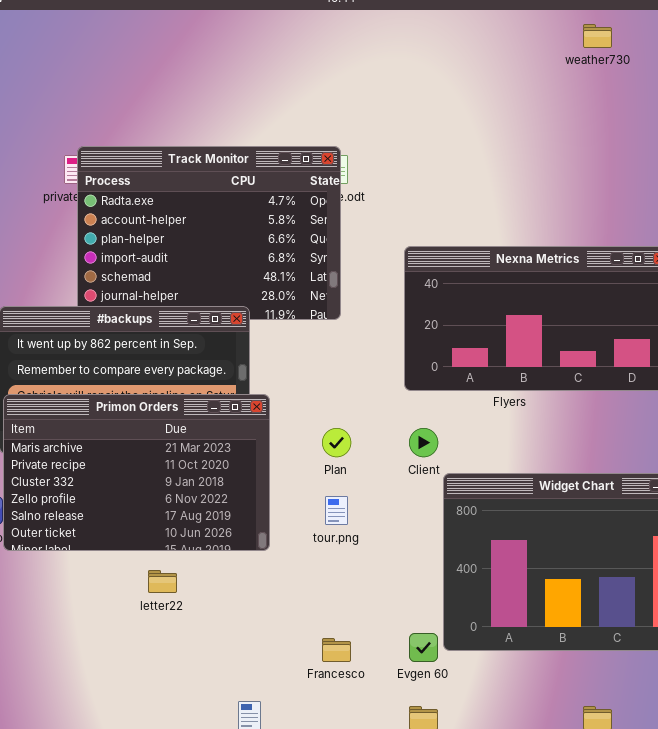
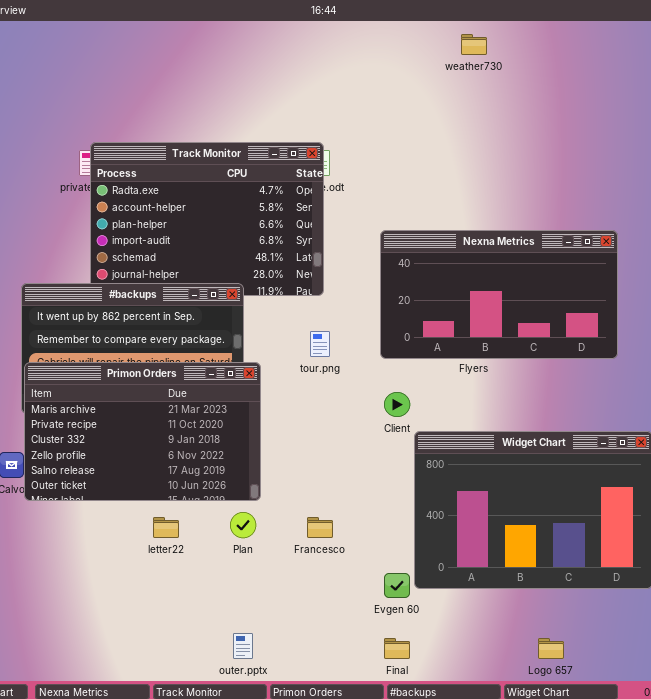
weather730: [583,24,612,48] -> [461,34,487,55], moved
Plan: [322,428,351,457] -> [230,512,256,538], moved
tour.png: [325,496,348,525] -> [310,331,330,357], moved
Francesco: [322,638,351,662] -> [307,517,333,538], moved

